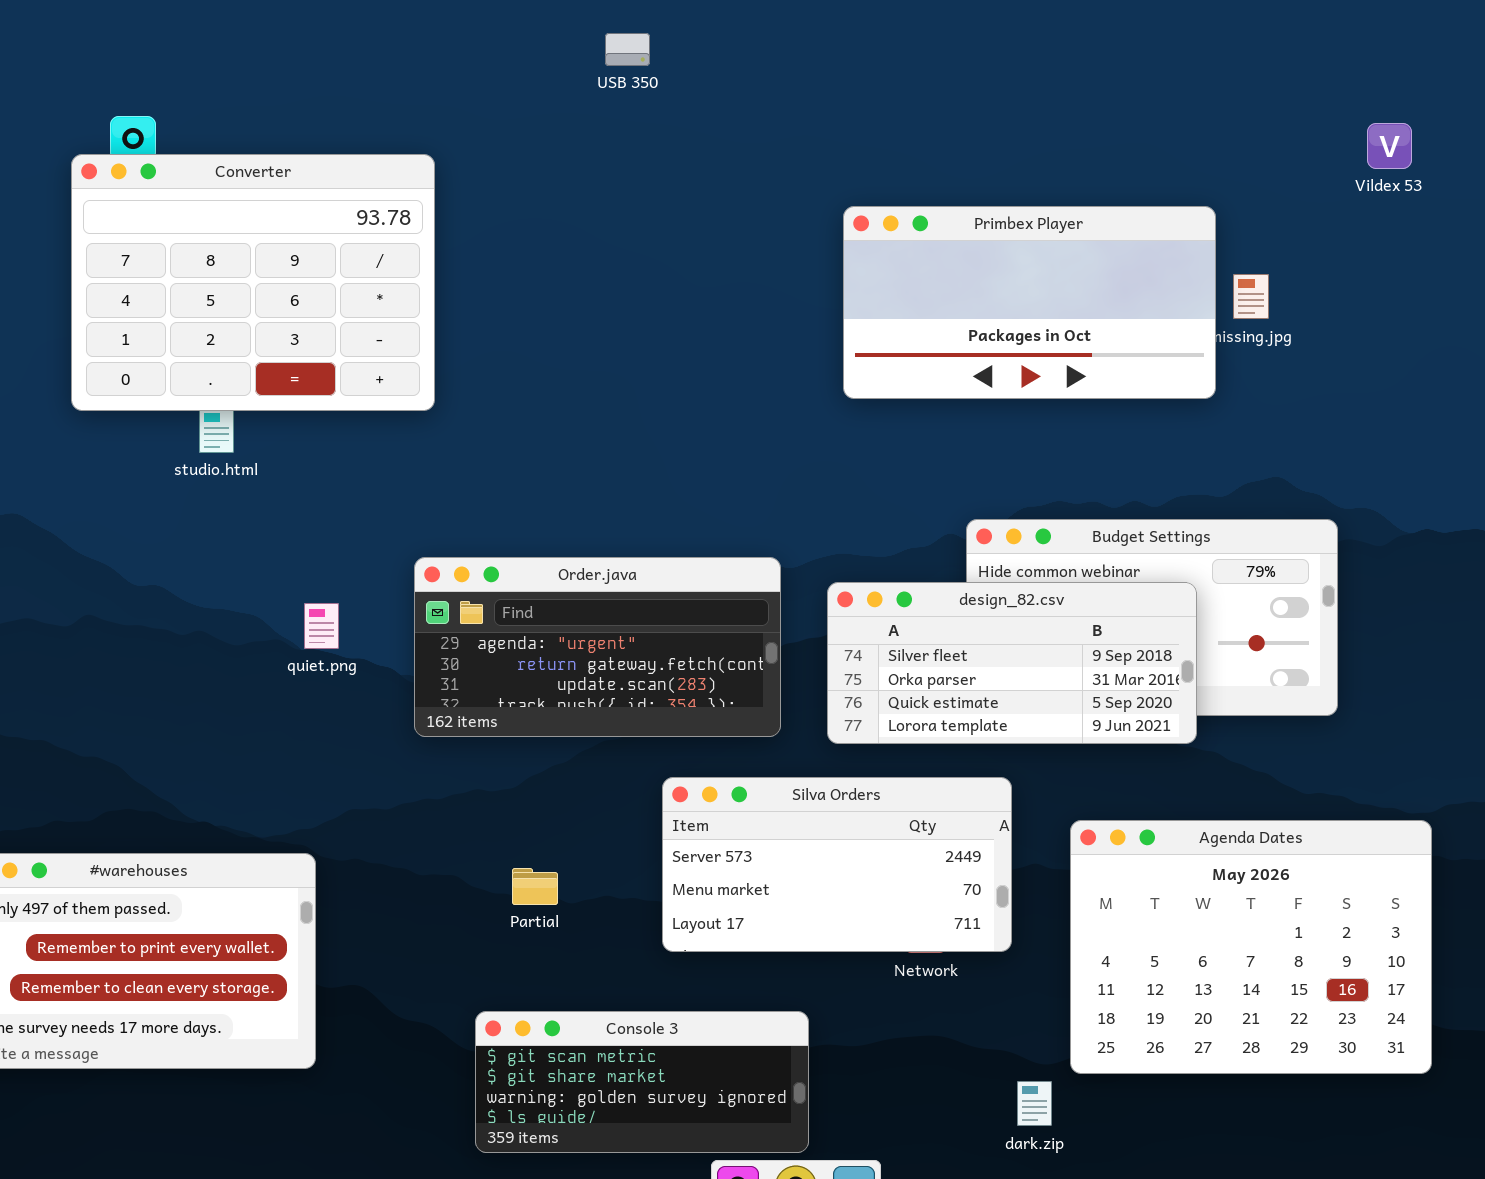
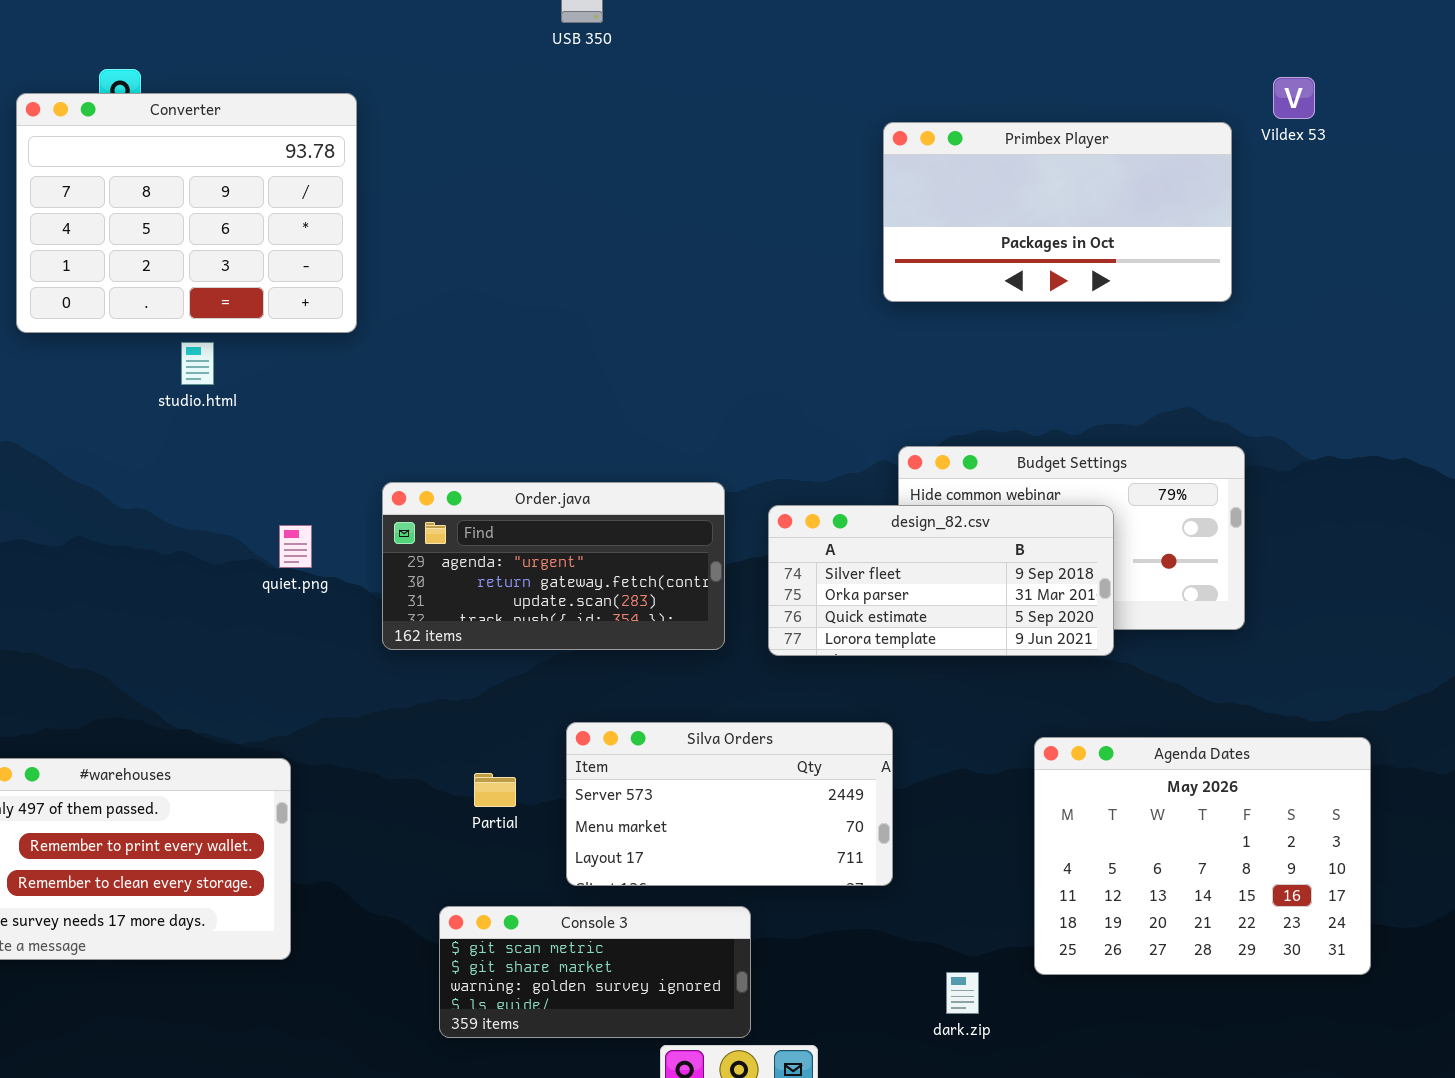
Converter: [71,154,435,411] -> [16,93,357,333], moved
Primbex Player: [843,206,1216,399] -> [883,122,1232,302], moved
Silva Orders: [662,777,1012,952] -> [566,722,893,886], moved
Agenda Dates: [1070,820,1432,1074] -> [1034,737,1371,975], moved

